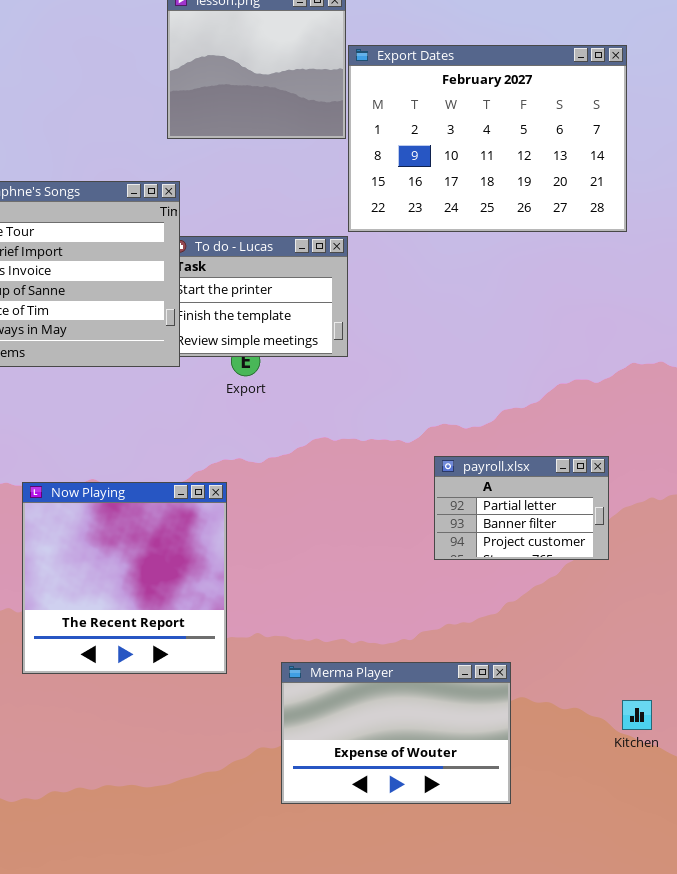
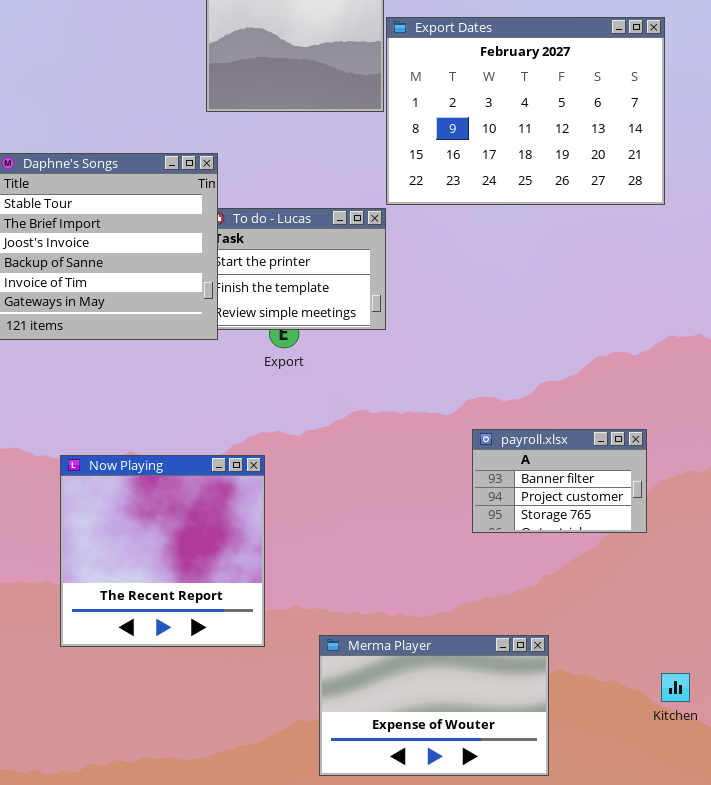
payroll.xlsx: [434,456,609,560] -> [472,429,647,533], scrolled down 1 row

